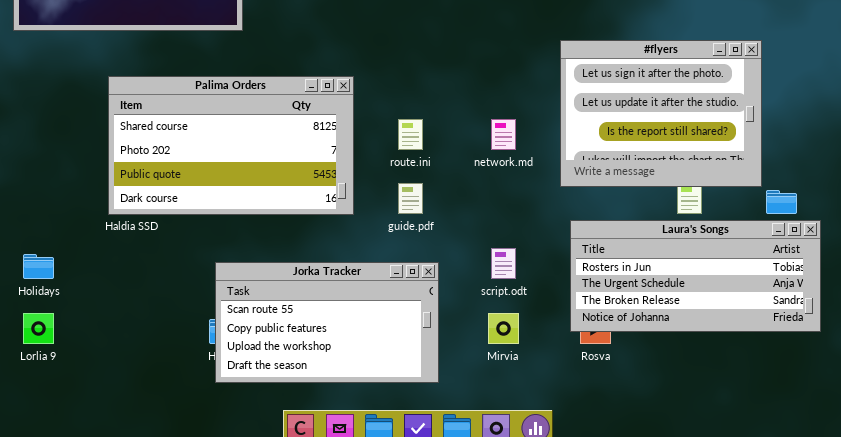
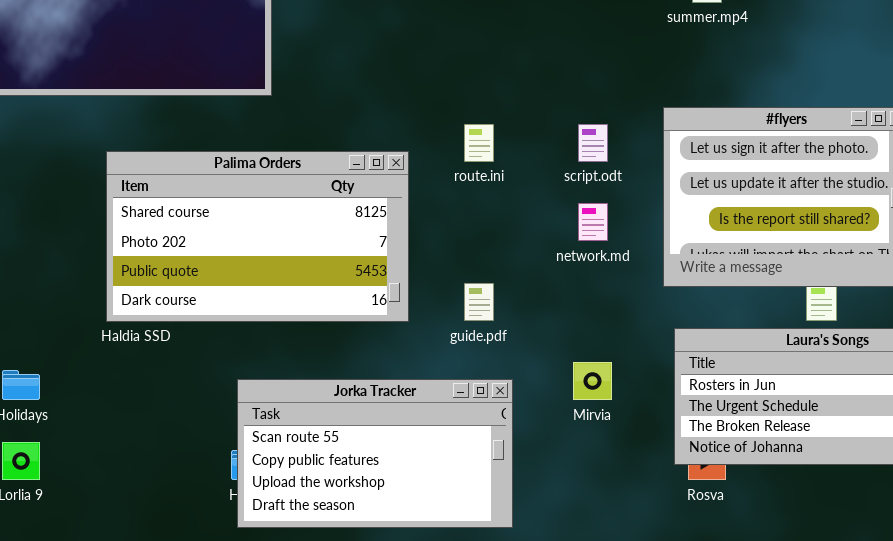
route.ini: [398,119,423,150] -> [464,124,494,162], moved
script.odt: [491,248,516,279] -> [578,124,608,162], moved
Mirvia: [488,313,519,344] -> [573,362,612,400], moved

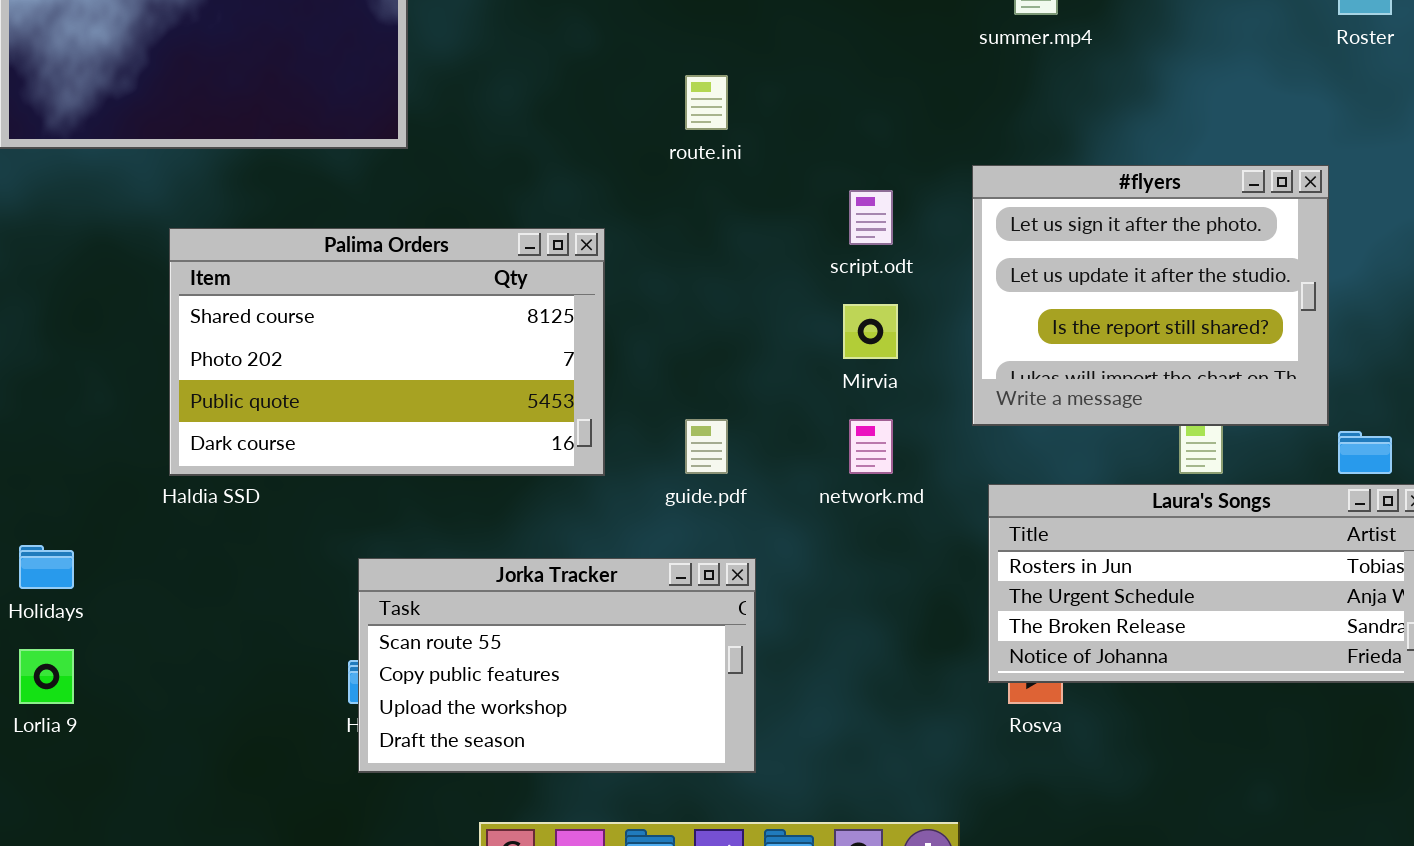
route.ini: [464,124,494,162] -> [685,75,728,130], moved
network.md: [578,203,608,241] -> [849,419,893,474], moved
Mirvia: [573,362,612,400] -> [843,304,898,359], moved

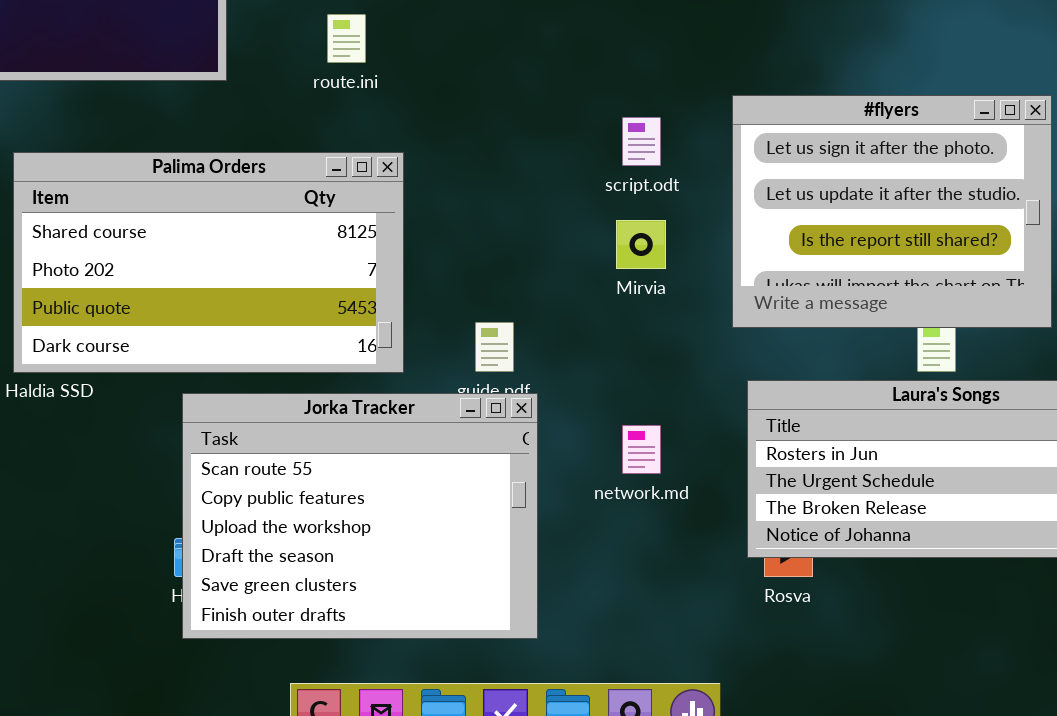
route.ini: [685,75,728,130] -> [327,14,366,63], moved
network.md: [849,419,893,474] -> [622,425,661,474], moved
Jorka Tracker: [358,558,756,773] -> [182,393,538,639], resized

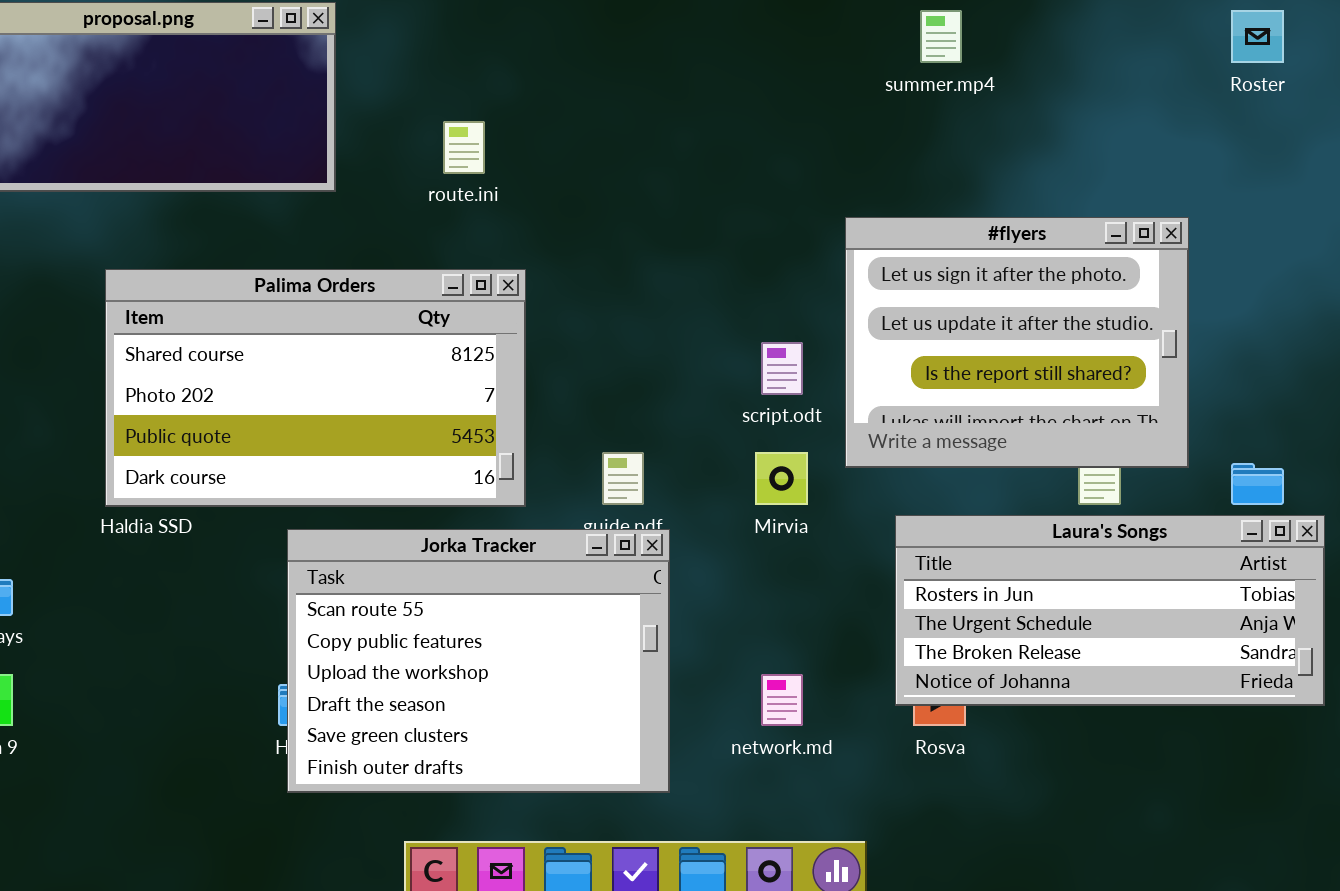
#flyers: [732,95,1052,328] -> [845,217,1189,468], moved
script.odt: [622,117,661,166] -> [761,342,803,395], moved
Mirvia: [616,220,666,269] -> [755,452,808,505], moved
network.md: [622,425,661,474] -> [761,674,803,726], moved

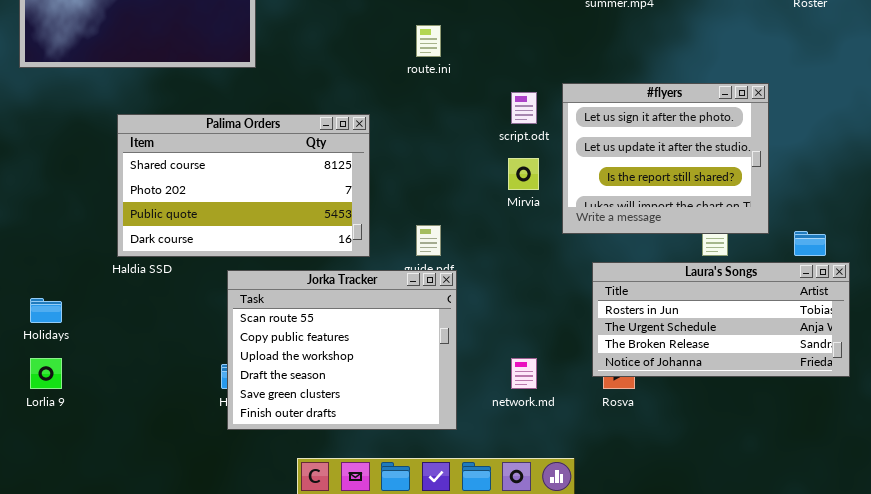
route.ini: [443,121,485,174] -> [416,25,441,57], moved
script.odt: [761,342,803,395] -> [511,92,537,124], moved
Mirvia: [755,452,808,505] -> [508,158,539,190], moved

